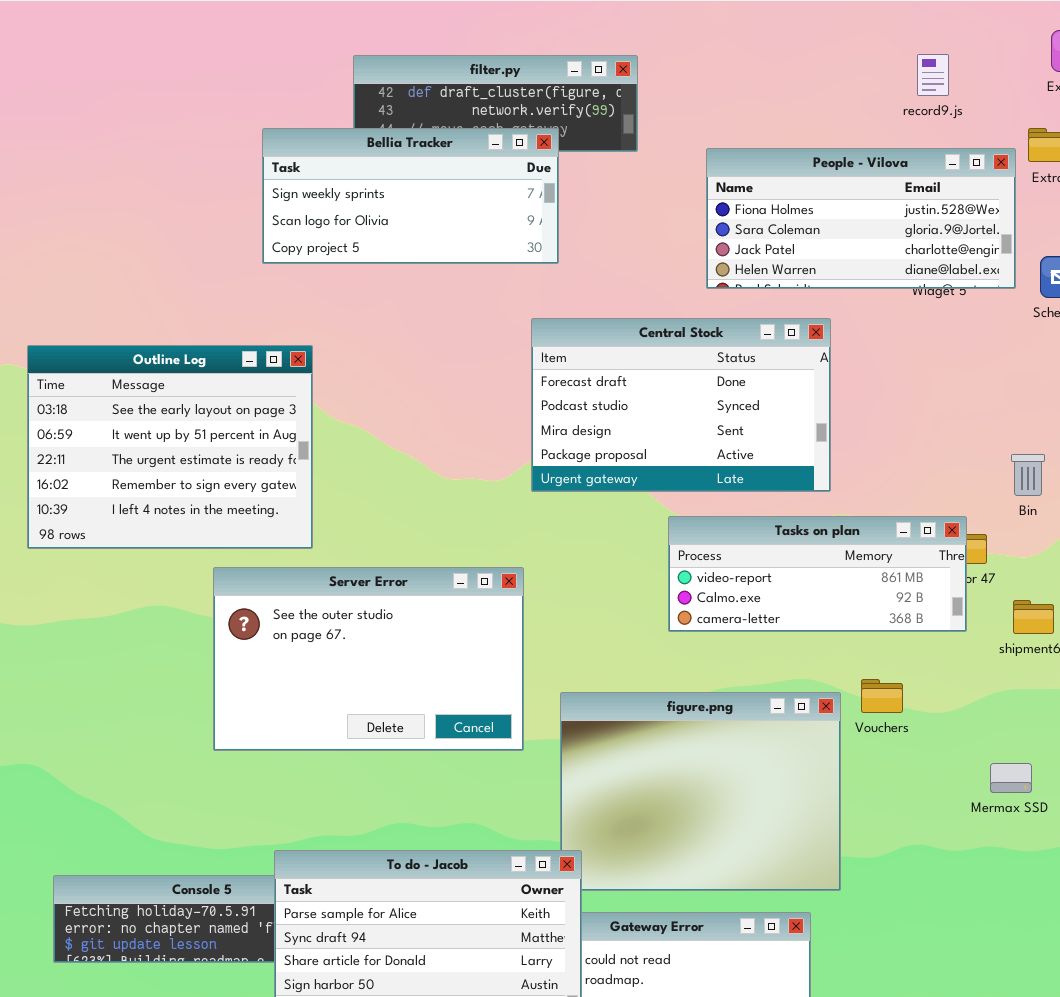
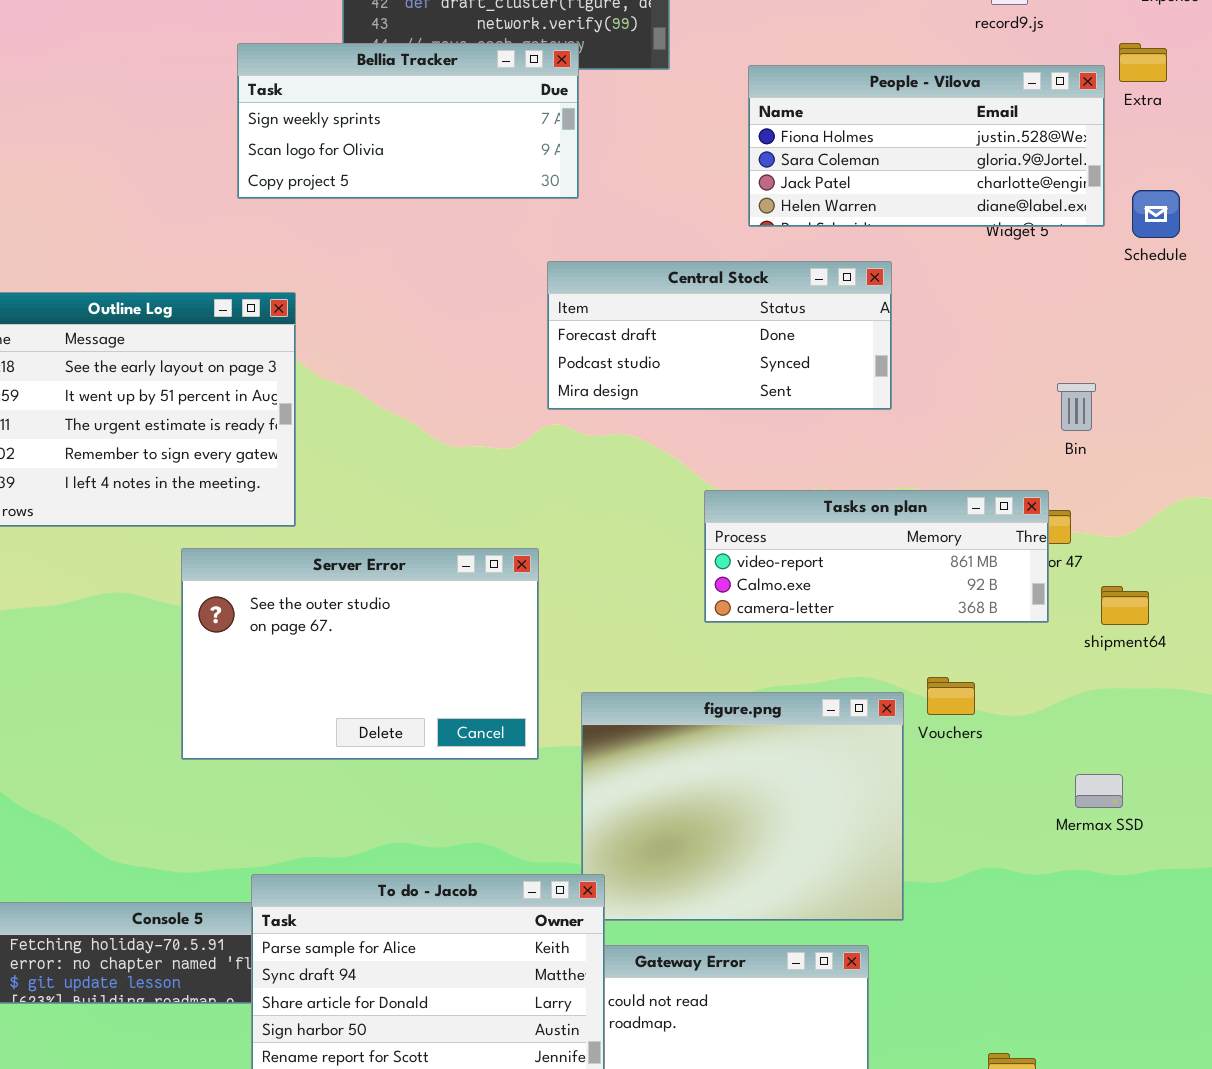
Central Stock: [531,318,831,492] -> [547,261,892,410], resized
Bin: [1011,454,1045,496] -> [1057,383,1096,431], moved

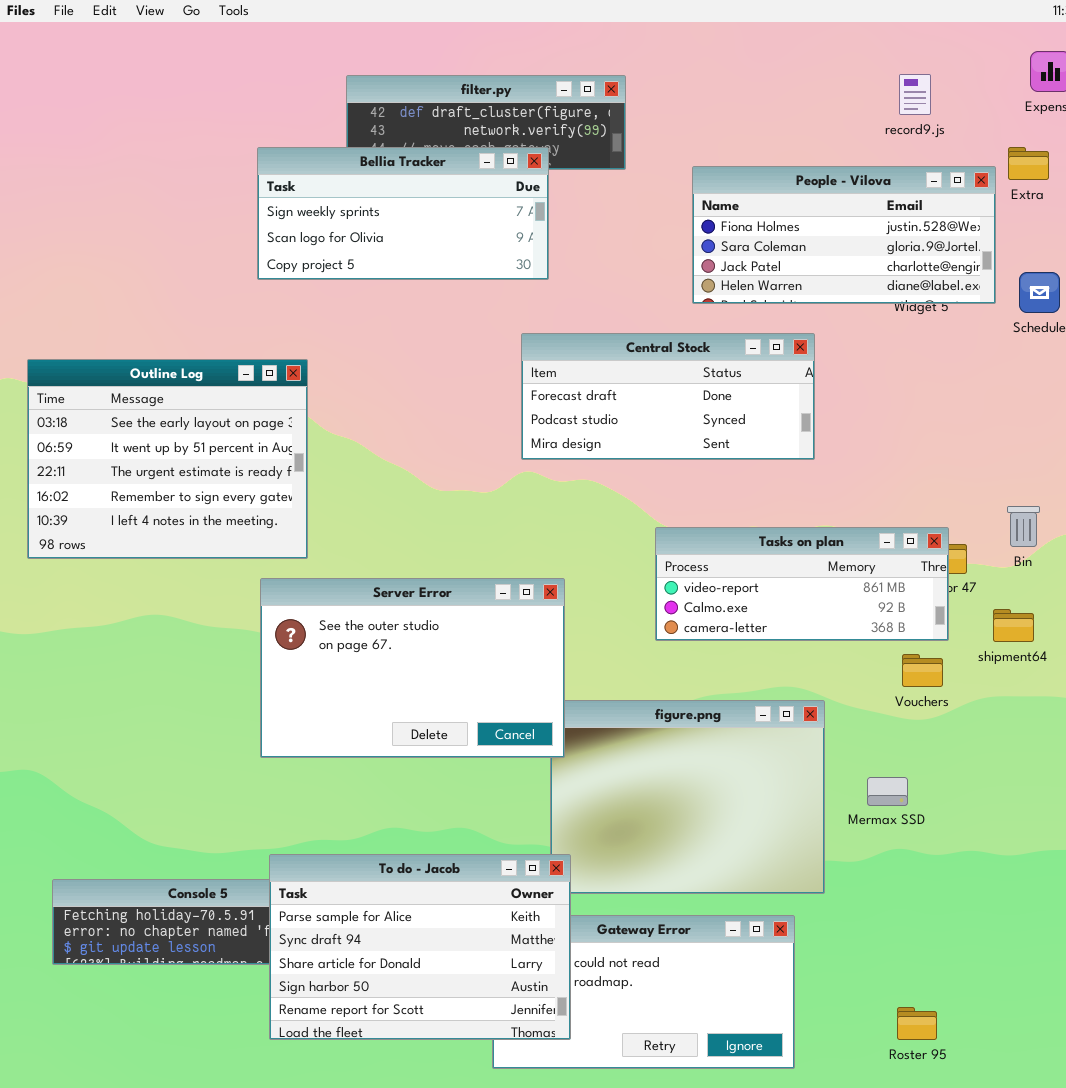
Bin: [1057,383,1096,431] -> [1007,506,1040,547], moved
Server Error: [181,548,539,760] -> [260,578,565,758], moved
Vouchers: [927,677,975,715] -> [902,654,943,687], moved
Mermax SSD: [1075,774,1123,808] -> [867,777,908,806], moved

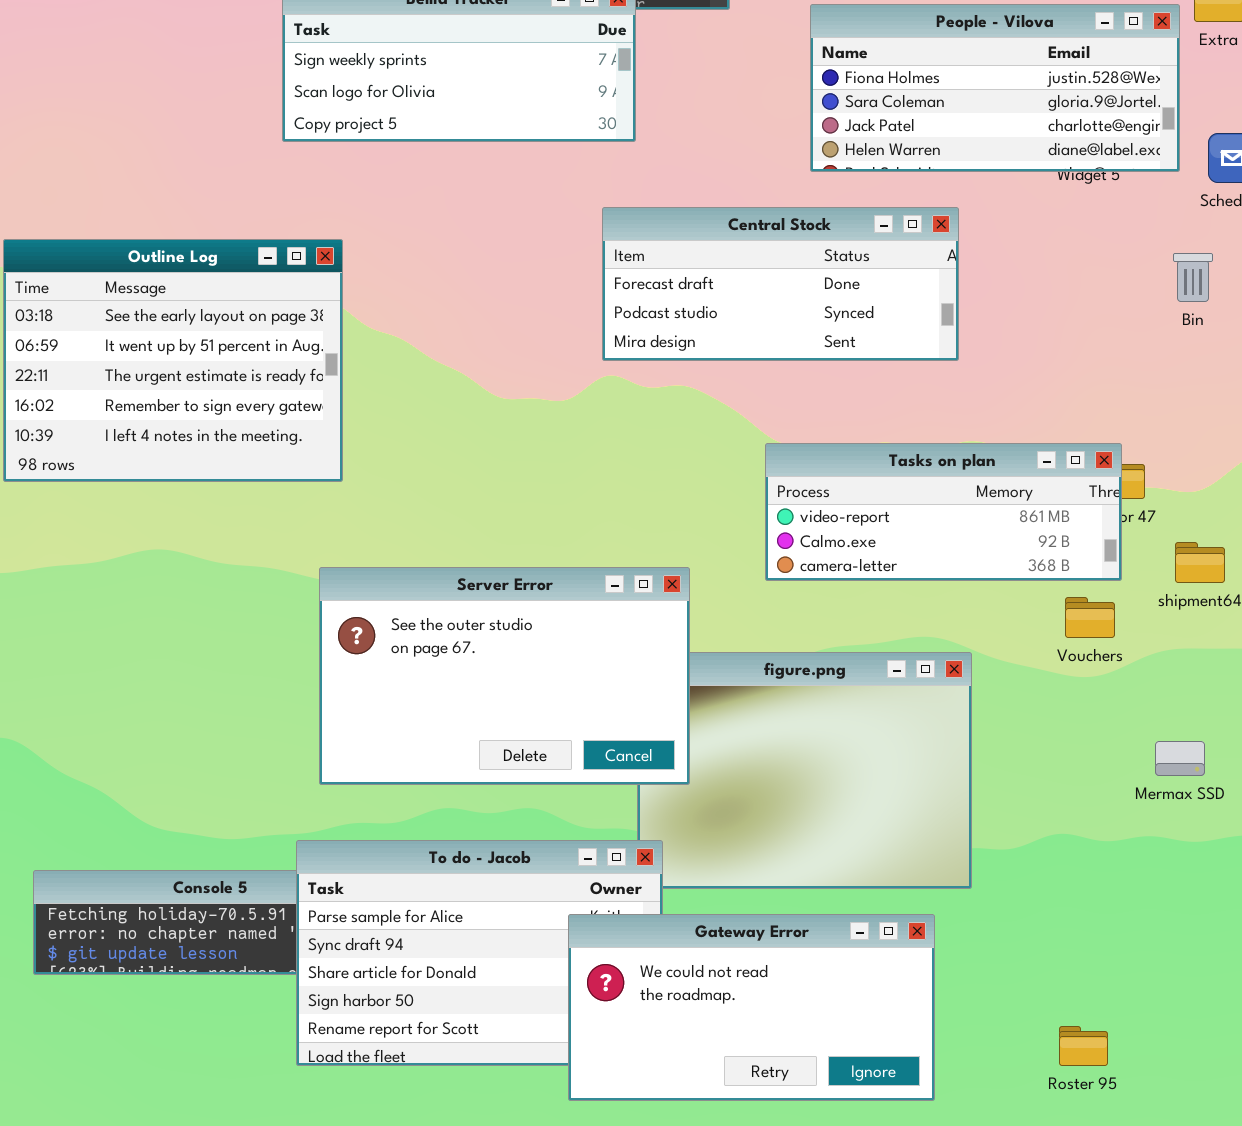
Bin: [1007,506,1040,547] -> [1173,253,1213,302], moved
Server Error: [260,578,565,758] -> [319,567,690,785], moved
Mermax SSD: [867,777,908,806] -> [1155,741,1205,776], moved
Gateway Error: [492,915,795,1069] -> [568,914,935,1101], raised

